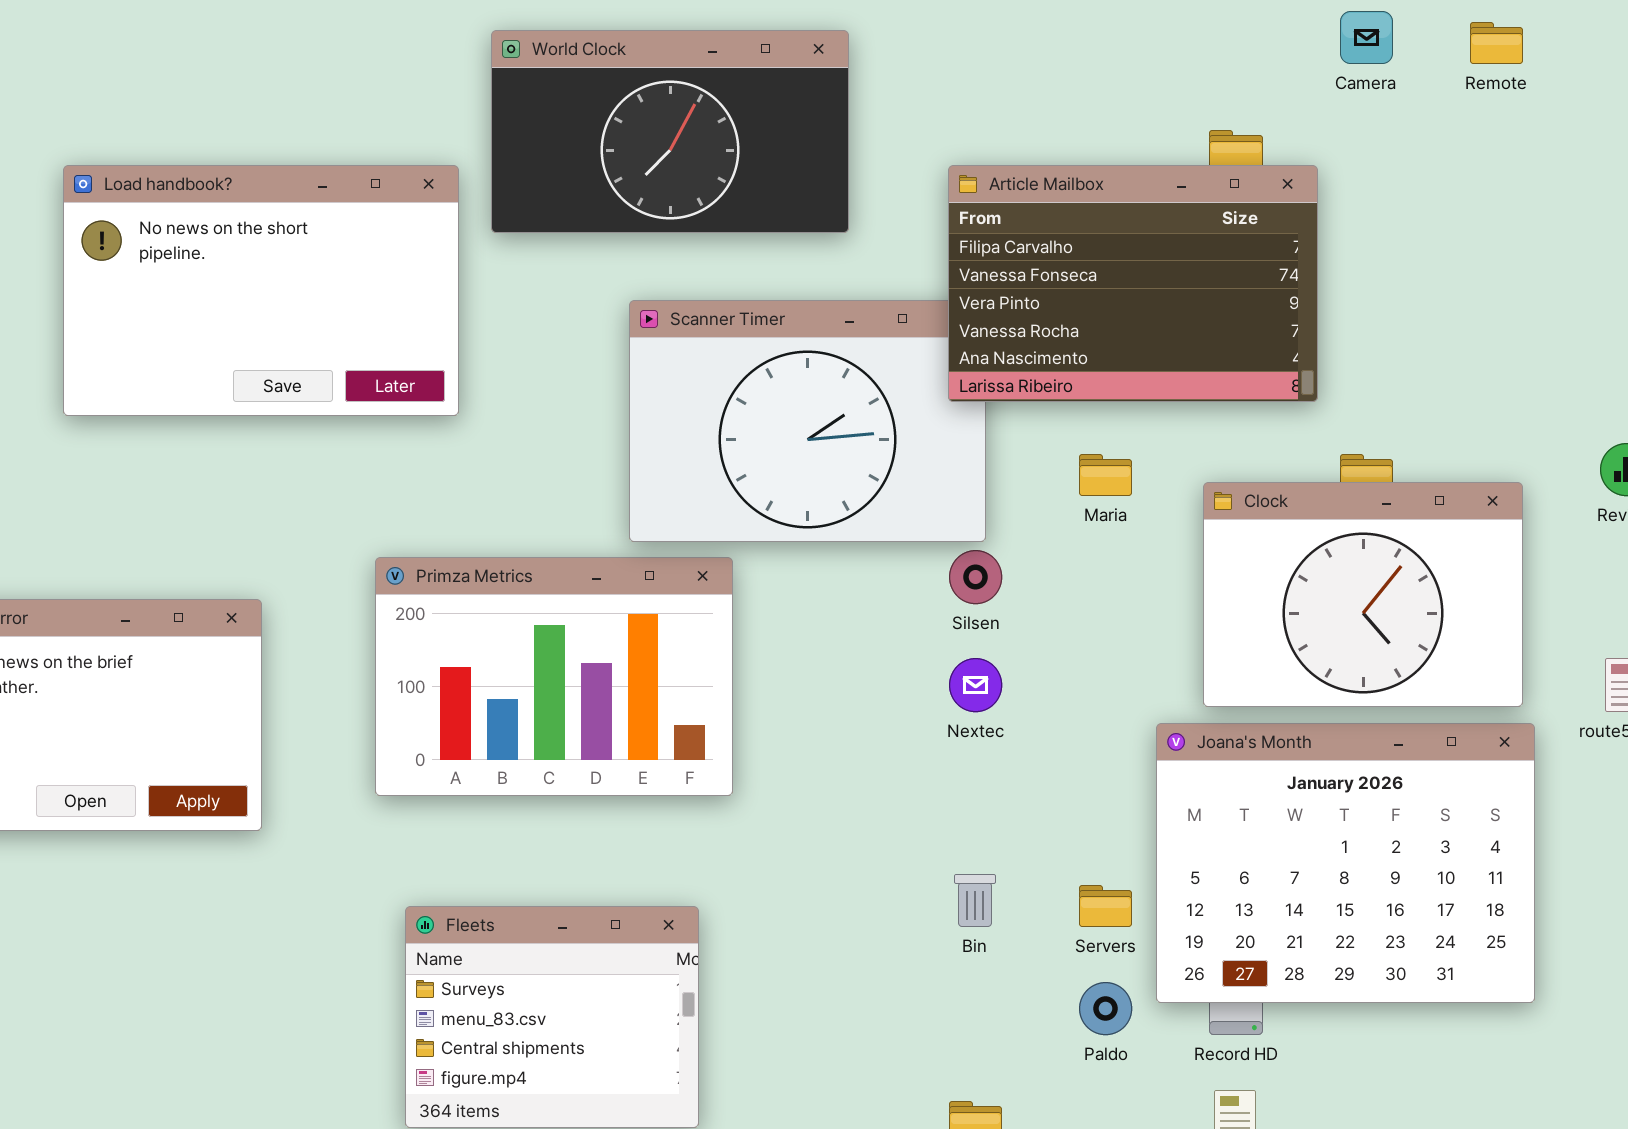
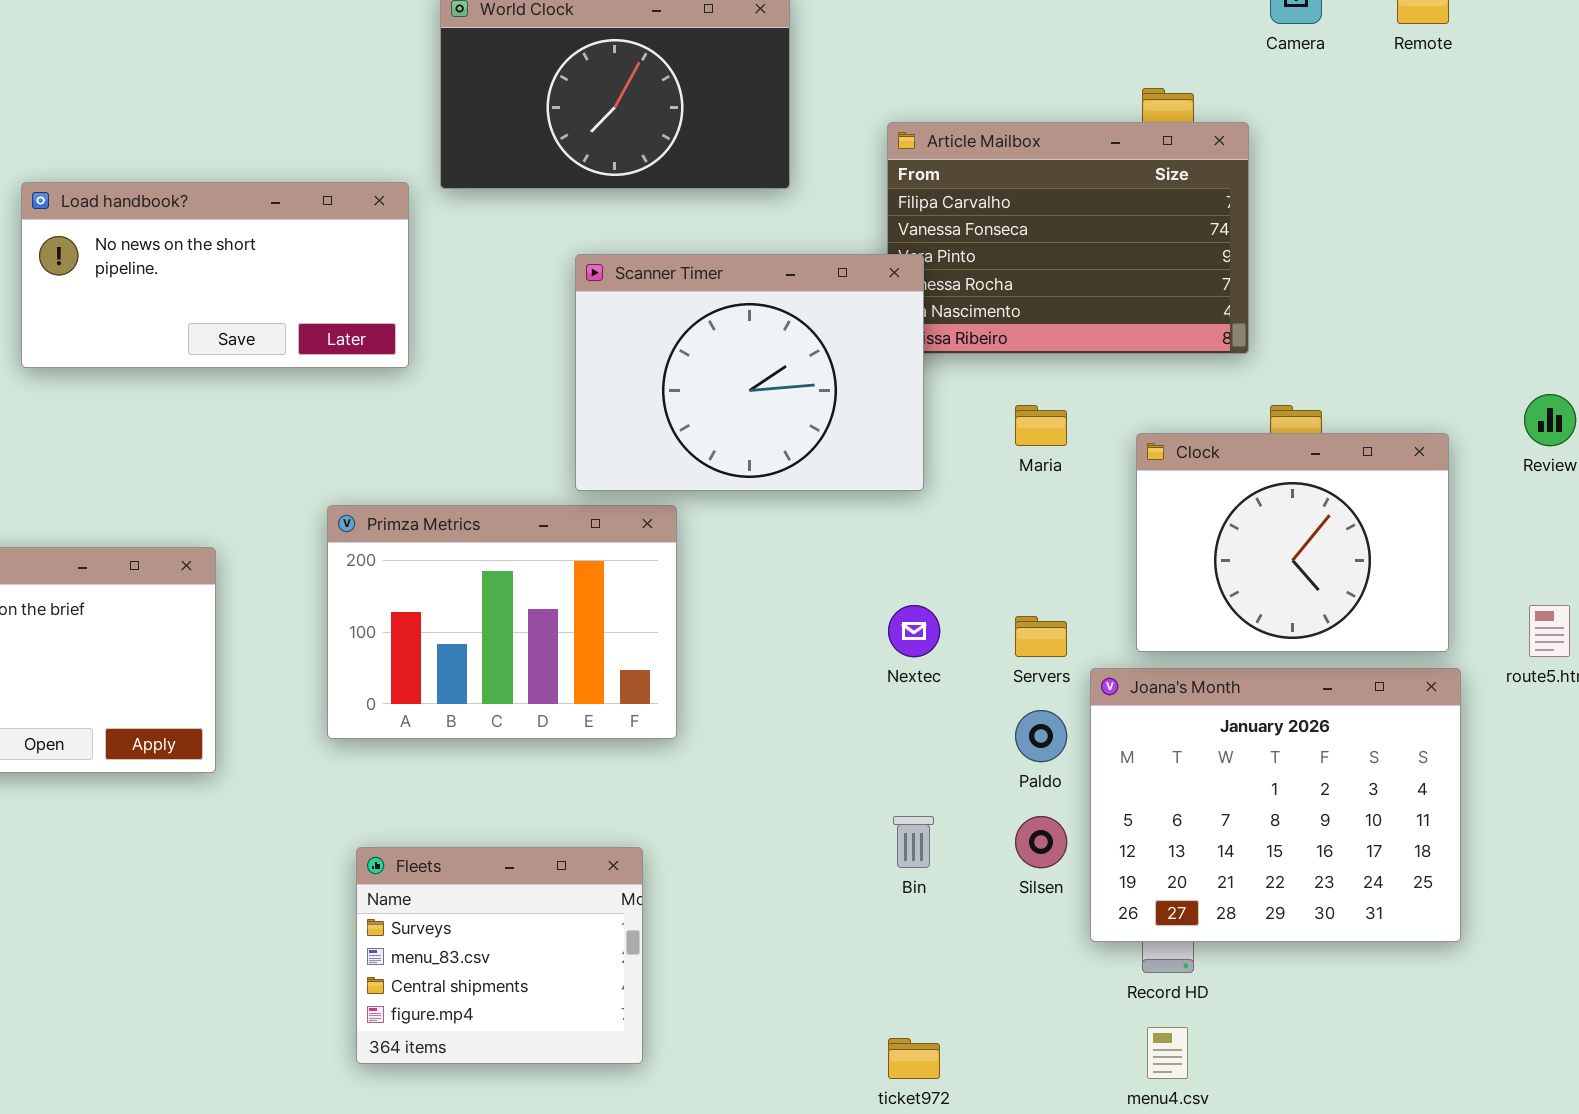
Load handbook?: [63,165,459,416] -> [21,182,409,368], resized
Scanner Timer: [629,300,986,542] -> [575,254,924,491], raised
Silsen: [949,550,1002,604] -> [1015,816,1067,868], moved
Servers: [1079,885,1132,927] -> [1015,616,1067,657], moved
Paldo: [1079,982,1132,1035] -> [1015,710,1067,762], moved

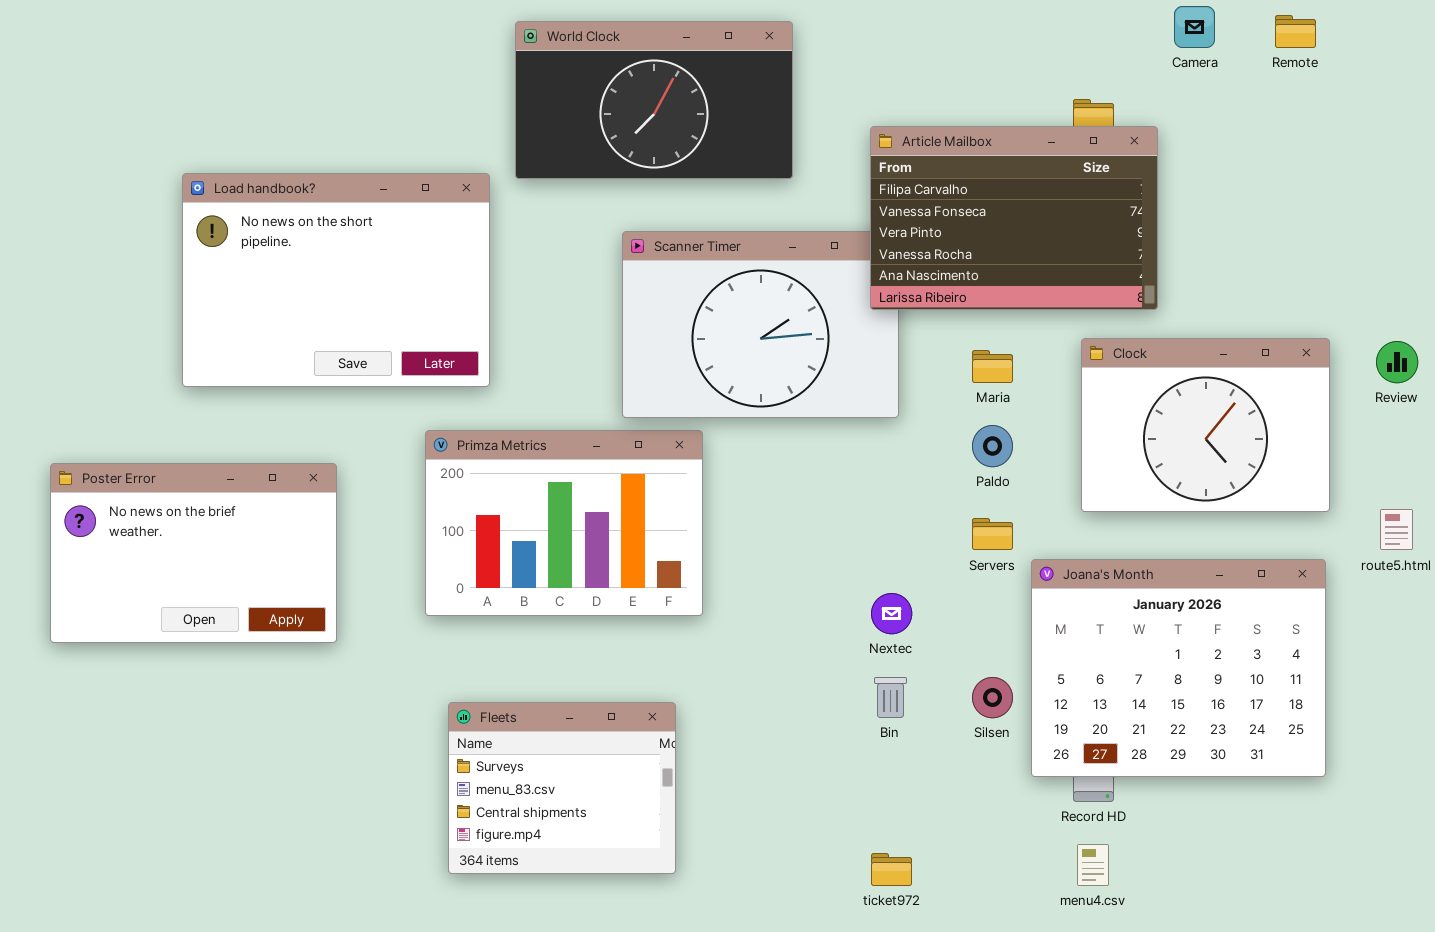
Article Mailbox: [887,122,1249,354] -> [870,126,1158,310], raised
Load handbook?: [21,182,409,368] -> [182,173,490,387], resized
Clock: [1136,433,1449,652] -> [1081,338,1330,512], moved
Nextec: [888,605,940,657] -> [871,593,912,634], moved
Paldo: [1015,710,1067,762] -> [972,425,1013,467], moved

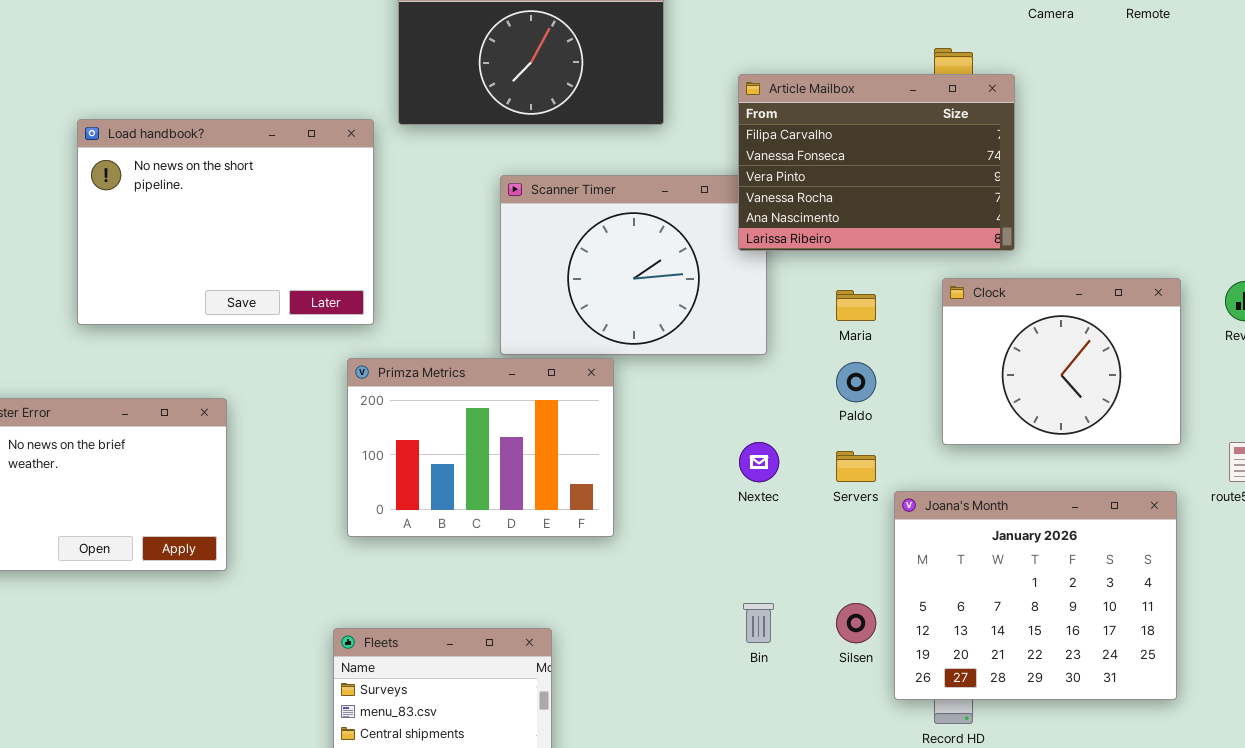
Primza Metrics: [425,430,703,616] -> [347,358,614,537], moved
Nextec: [871,593,912,634] -> [739,442,779,482], moved

